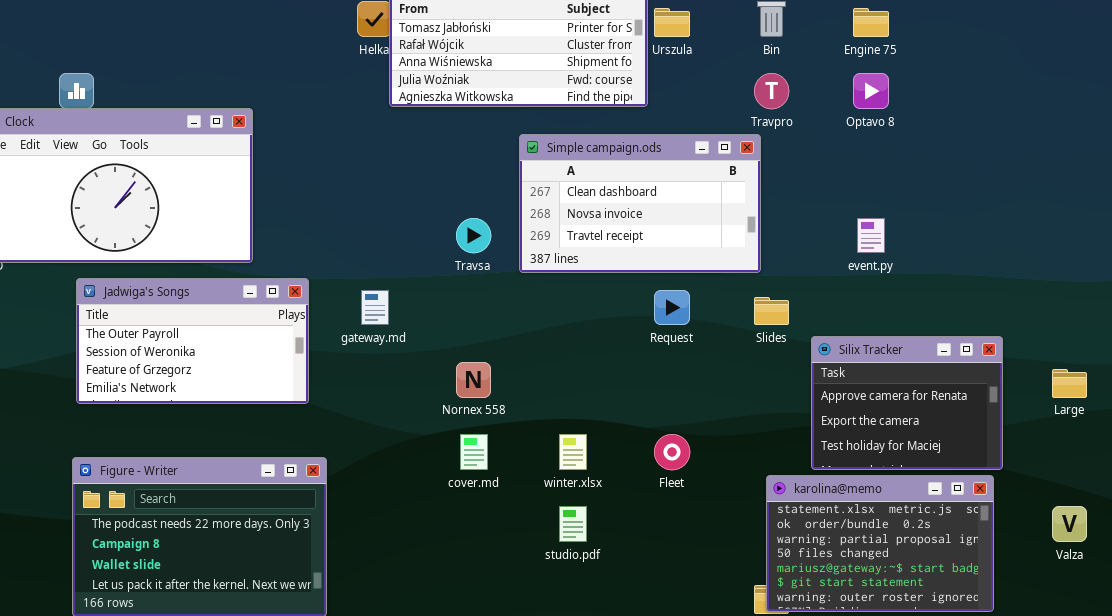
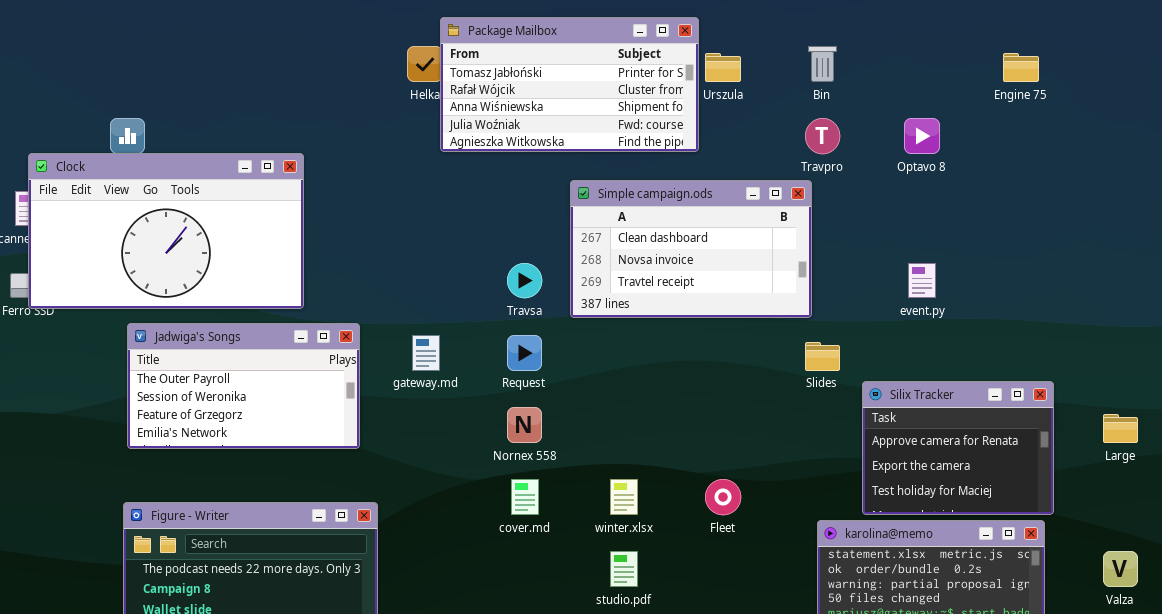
Engine 75: [853,8,889,37] -> [1003,53,1039,82], moved
Request: [654,290,690,325] -> [507,335,542,371], moved

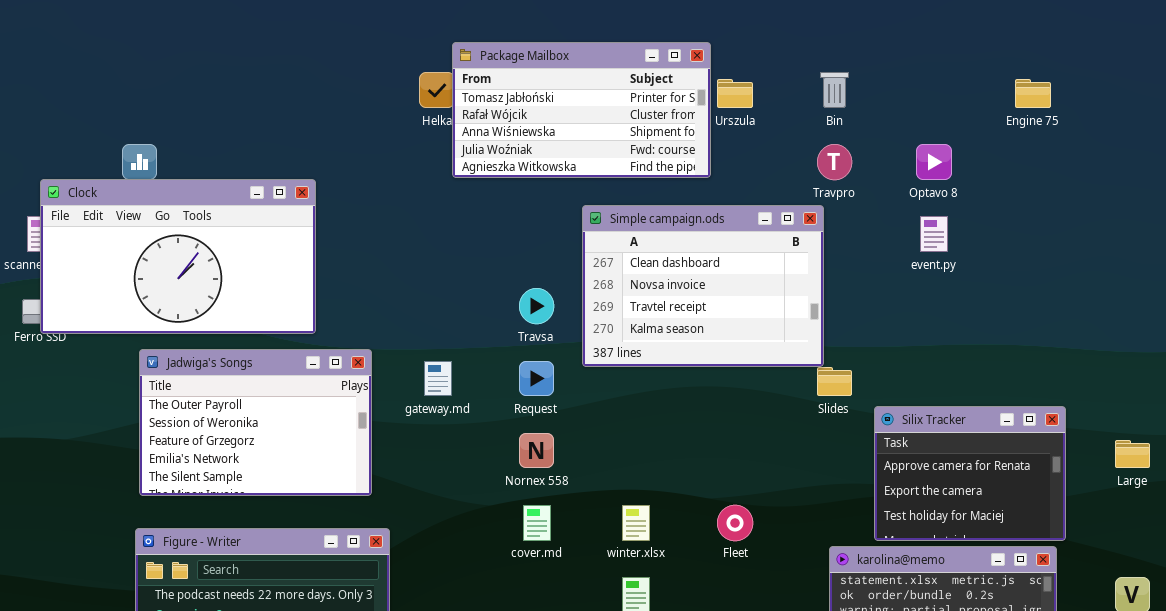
Simple campaign.ods: [570,180,812,318] -> [582,205,824,367], resized
event.py: [908,263,936,298] -> [920,216,948,252], moved
Jadwiga's Songs: [127,323,360,449] -> [139,349,372,496], resized

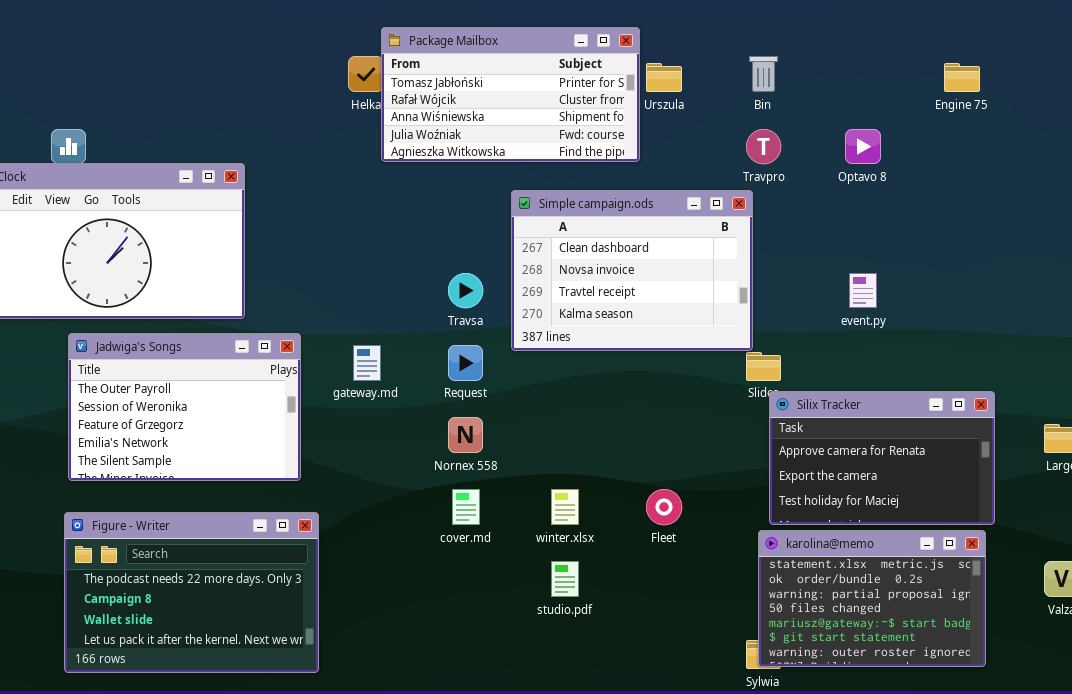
event.py: [920,216,948,252] -> [849,273,877,308], moved
Silix Tracker: [874,406,1066,541] -> [769,391,995,525], resized

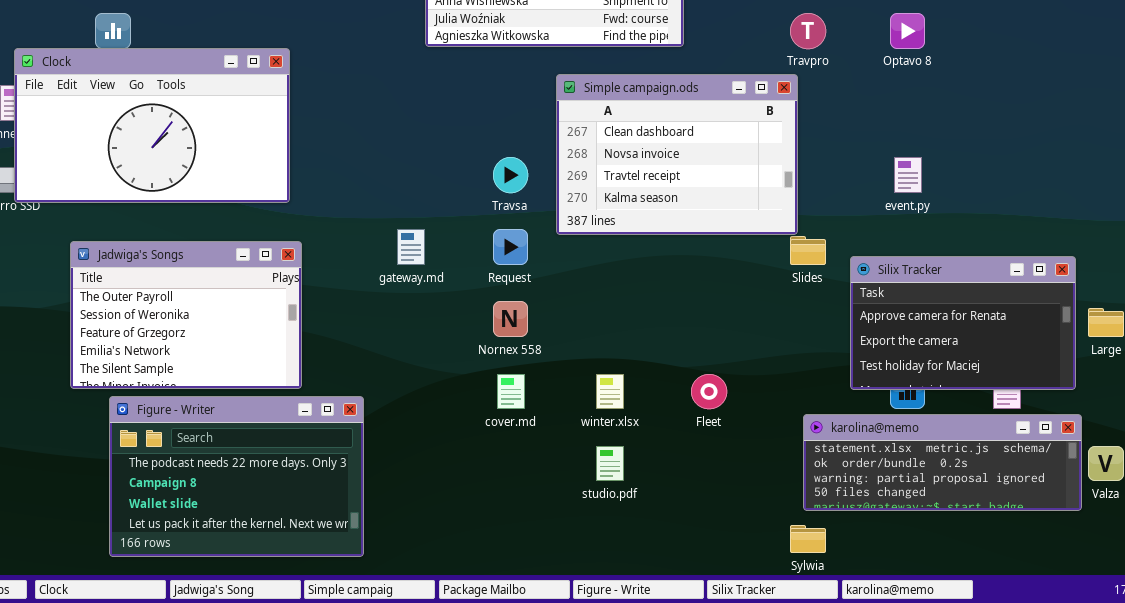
Jadwiga's Songs: [68,333,301,481] -> [70,241,302,389], moved
Silix Tracker: [769,391,995,525] -> [850,256,1076,390], moved
karolina@memo: [758,530,986,667] -> [803,414,1082,511], resized

